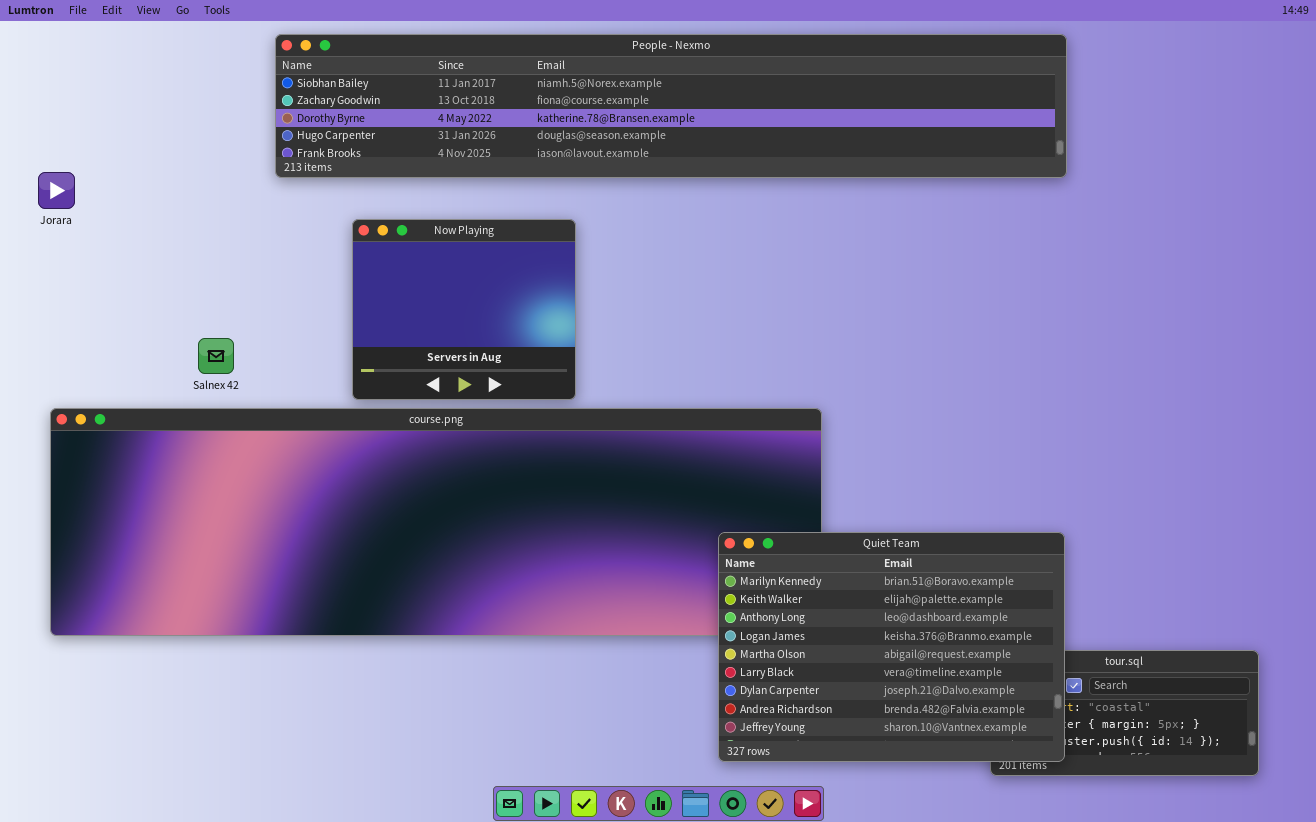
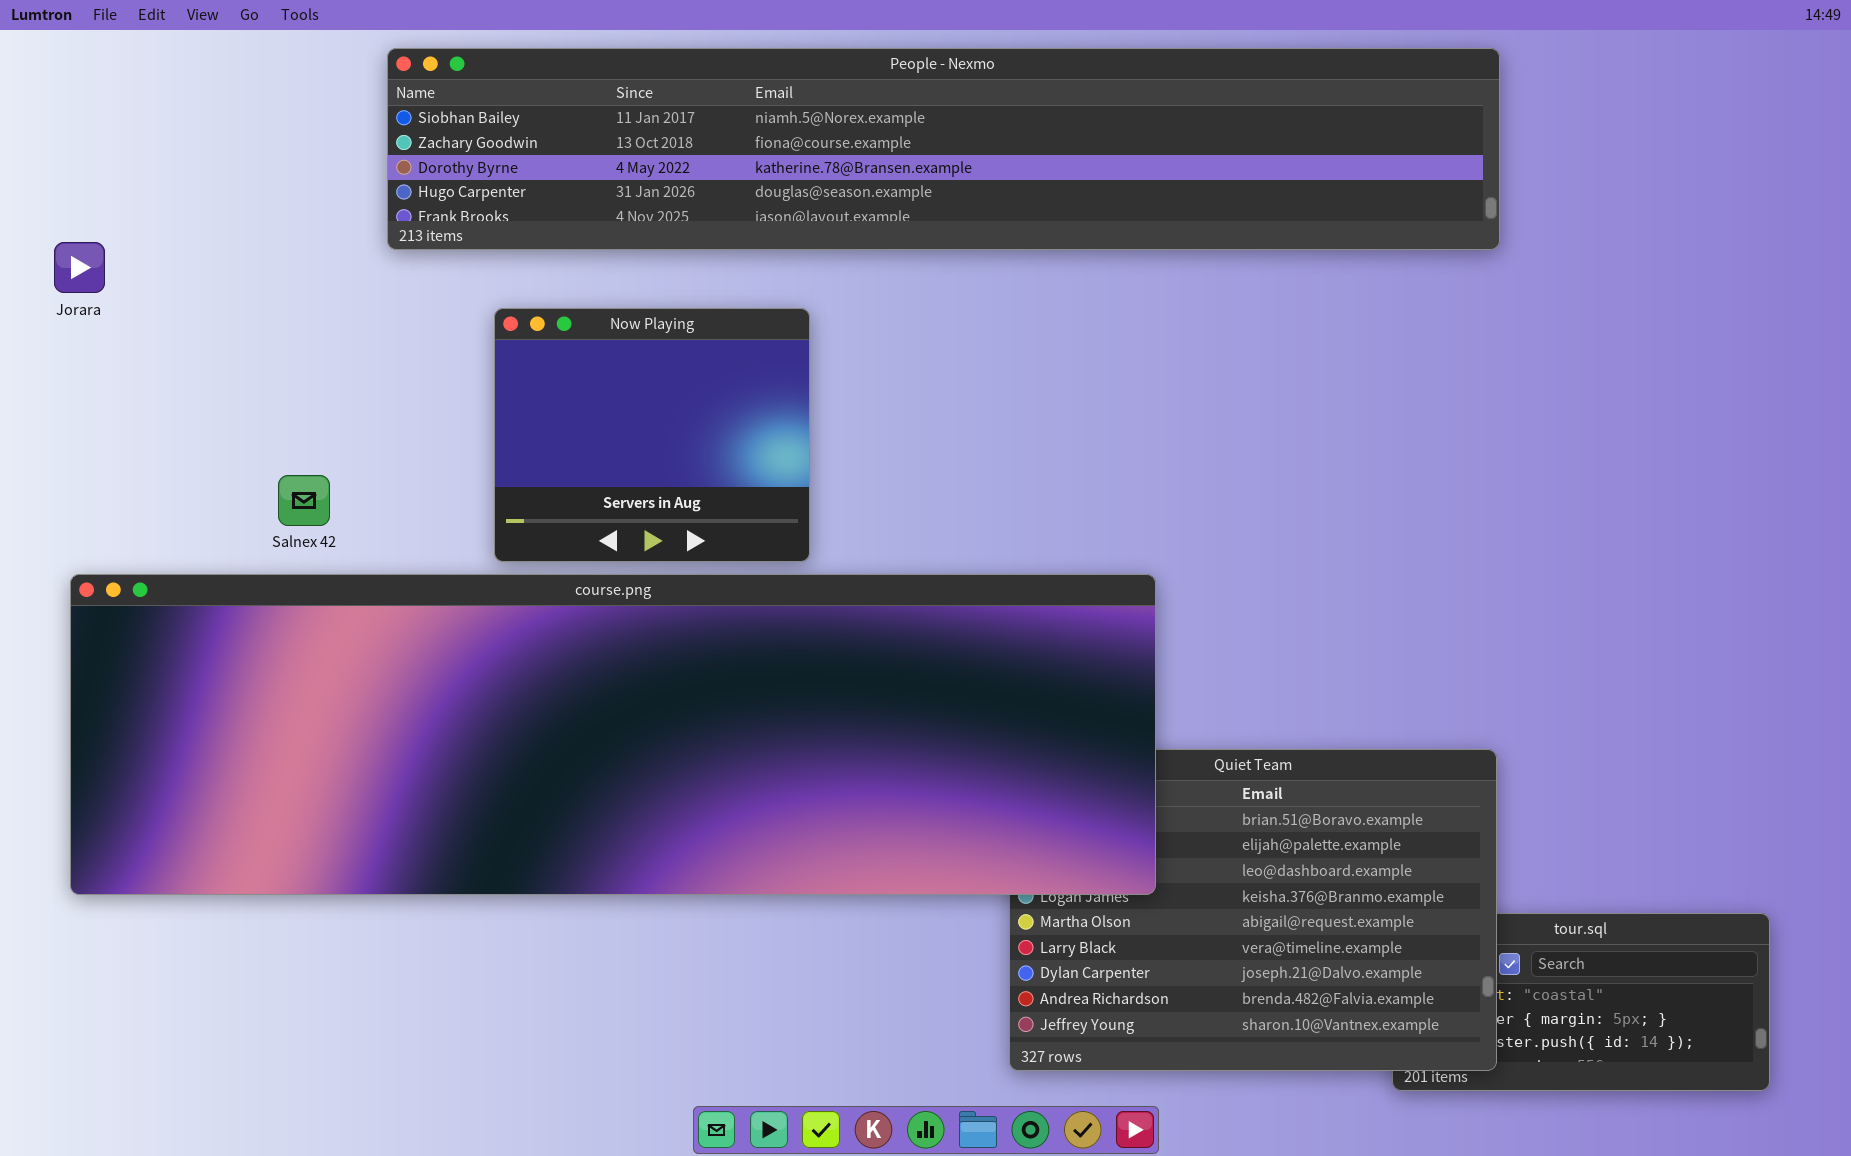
course.png: [50,408,822,636] -> [70,574,1156,895], raised

